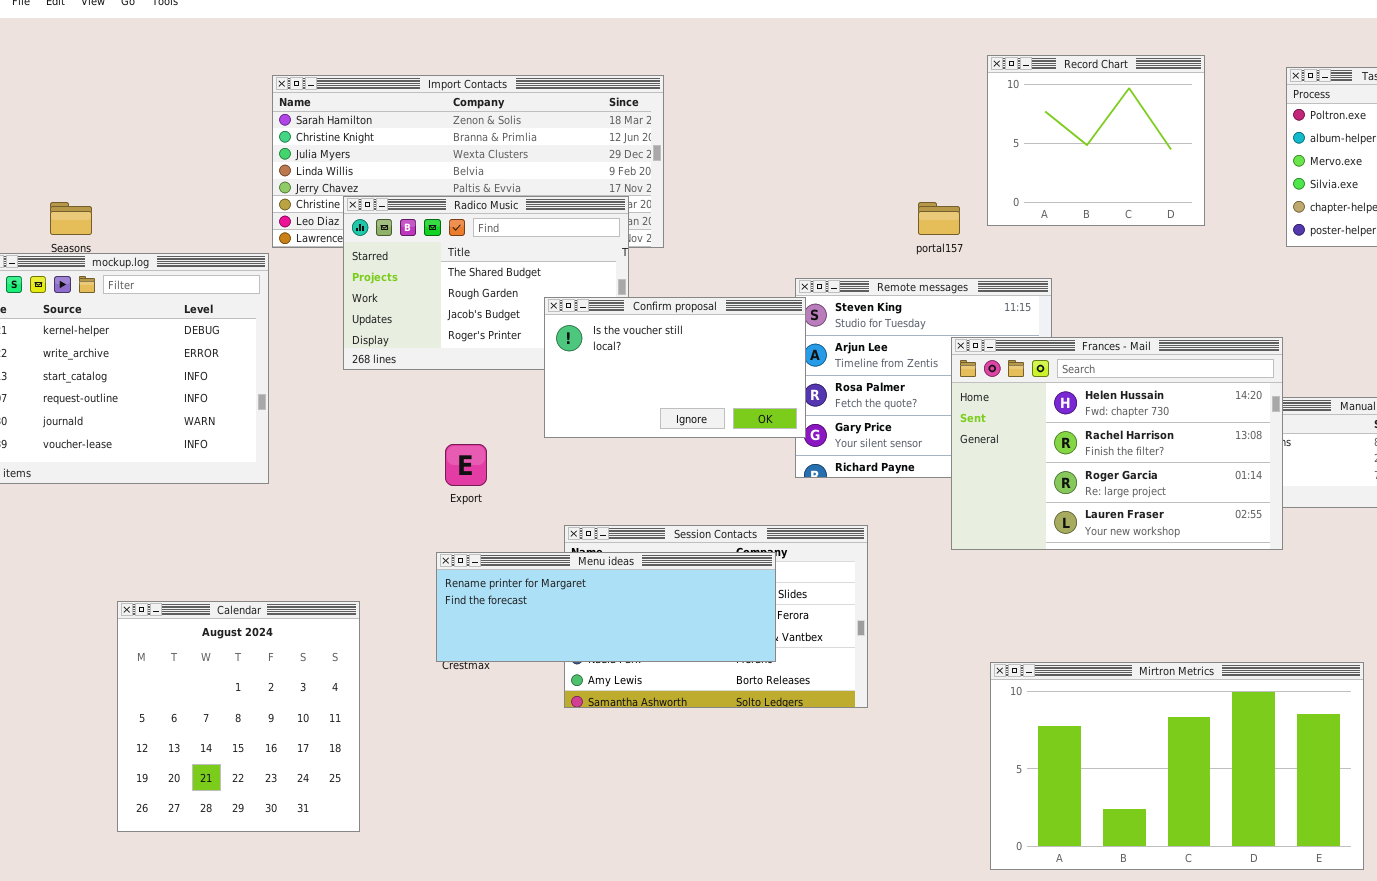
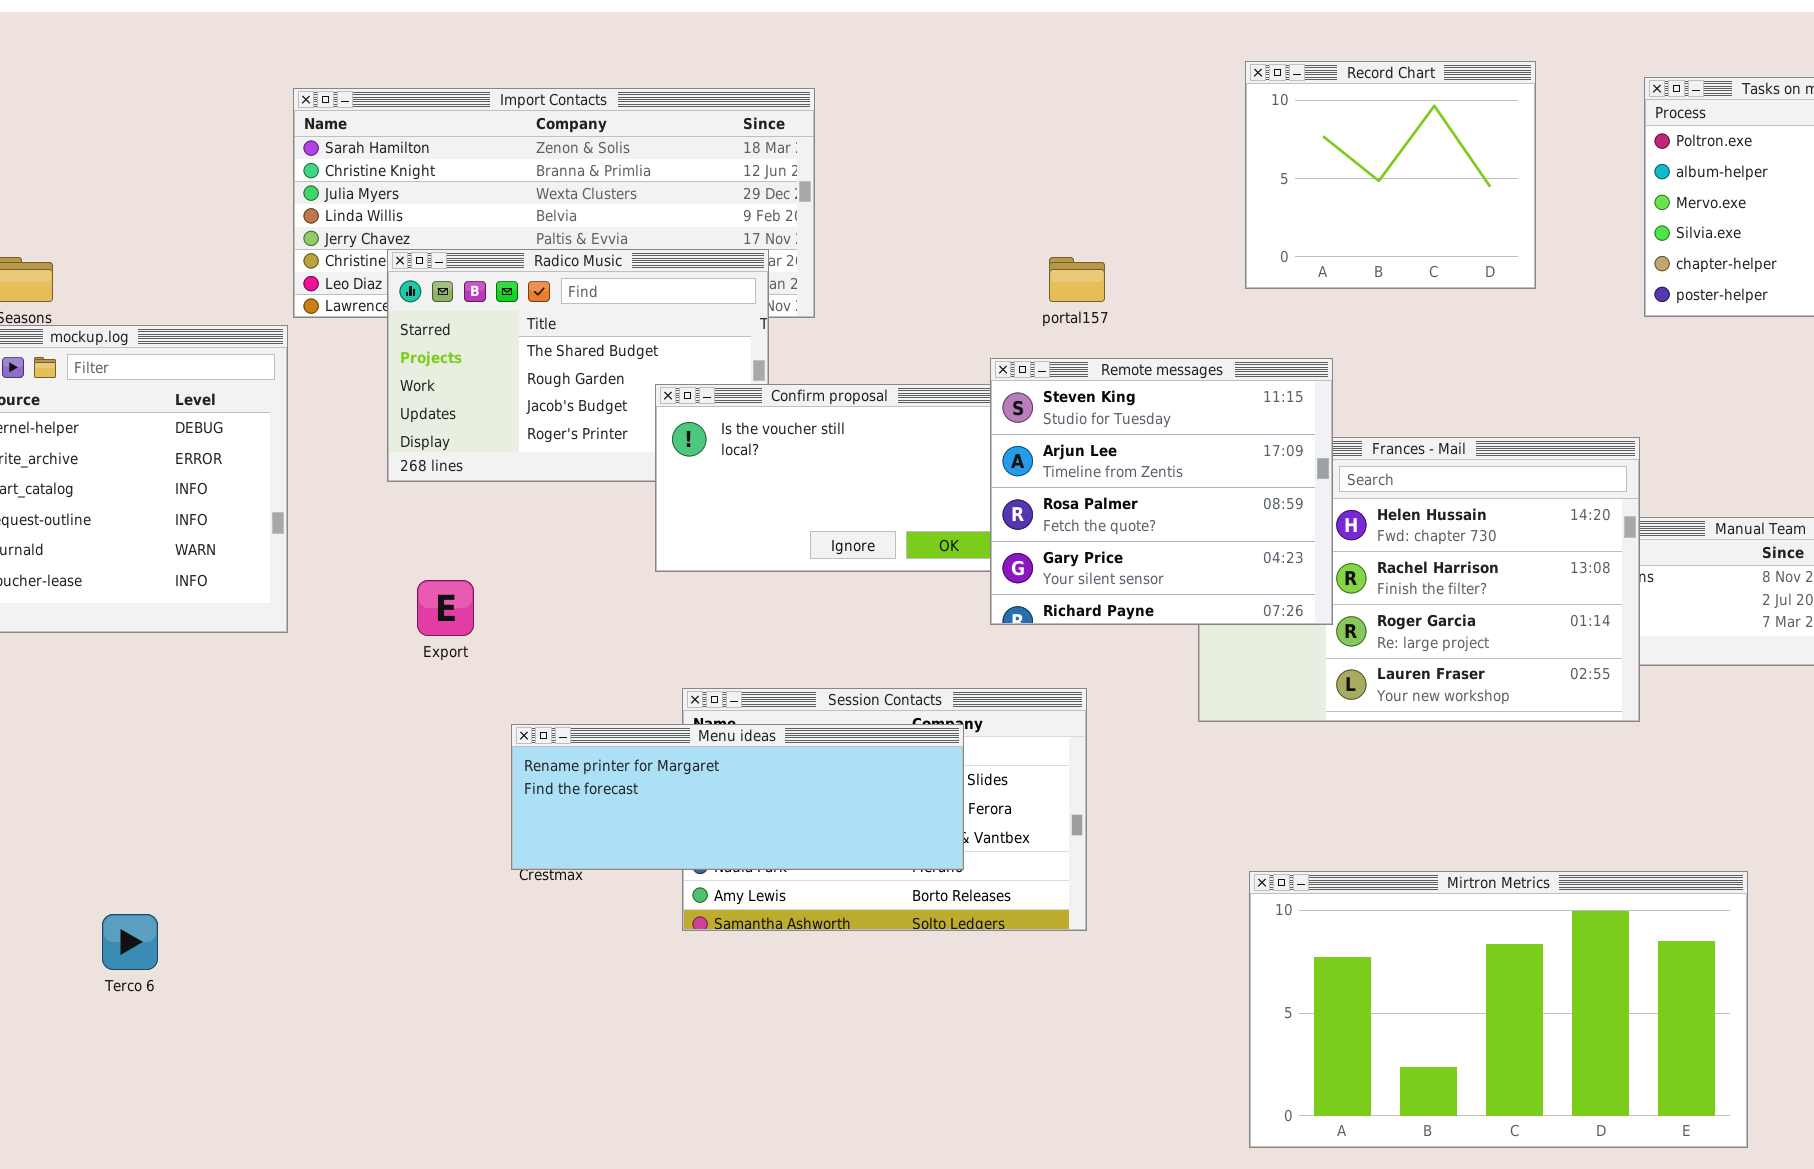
portal157: [918,202,960,235] -> [1049,257,1105,302], moved
Remote messages: [795,278,1052,478] -> [990,358,1333,625], raised
Export: [445,444,487,486] -> [417,580,474,636], moved
Calendar: [117,601,360,832] -> none, closed

